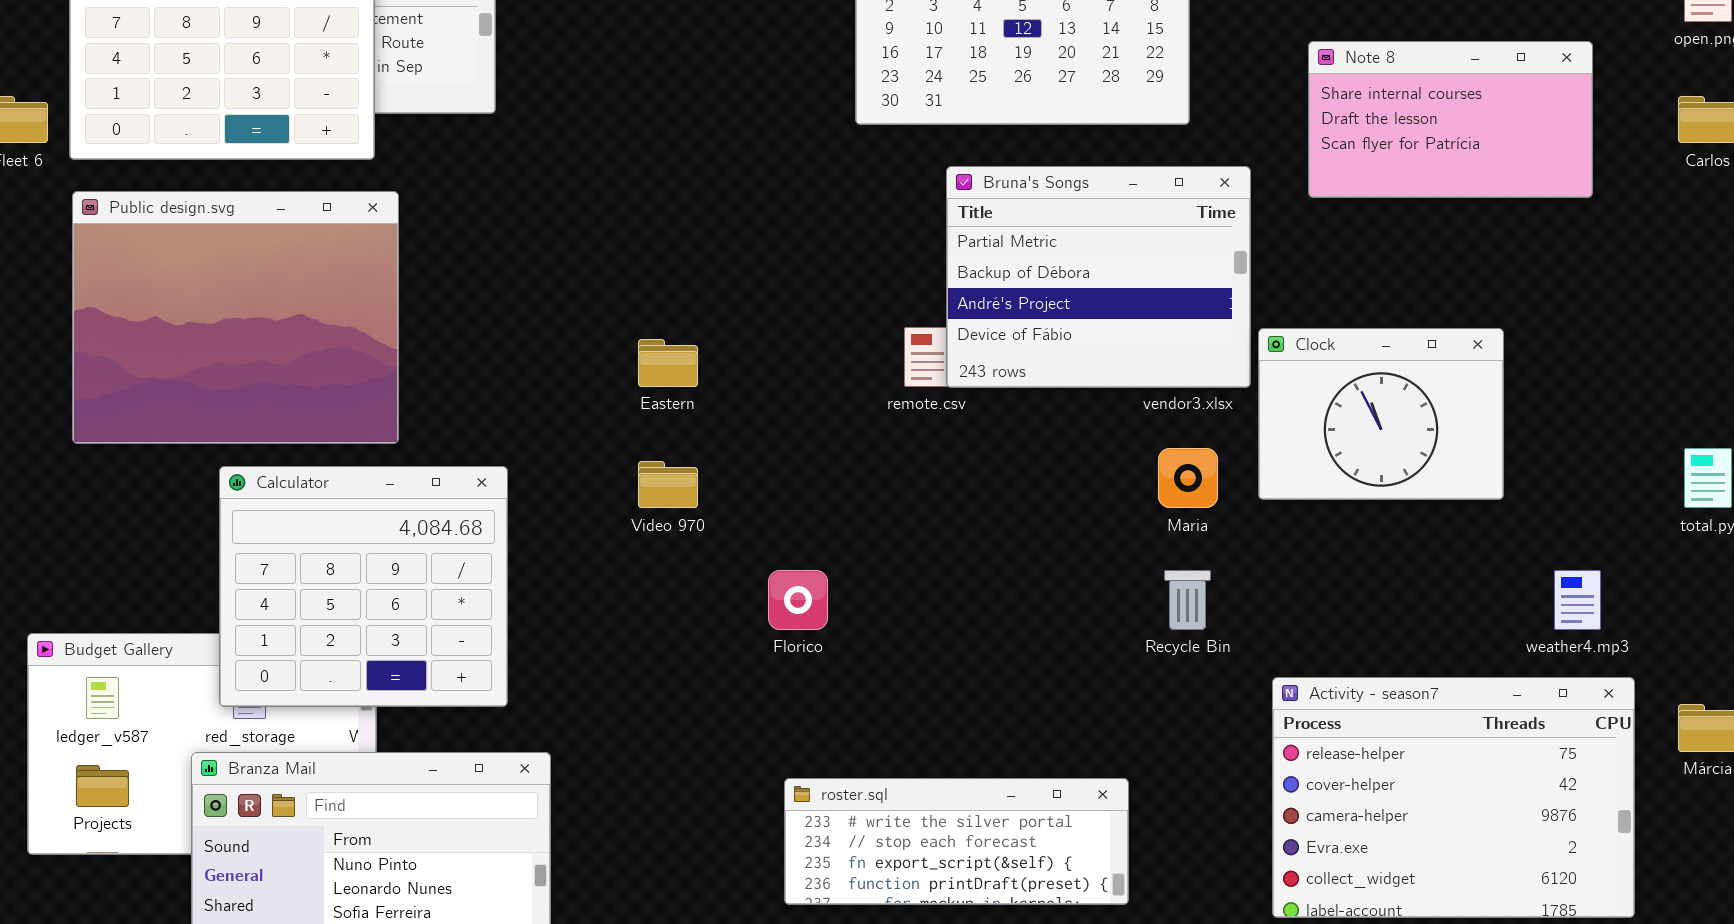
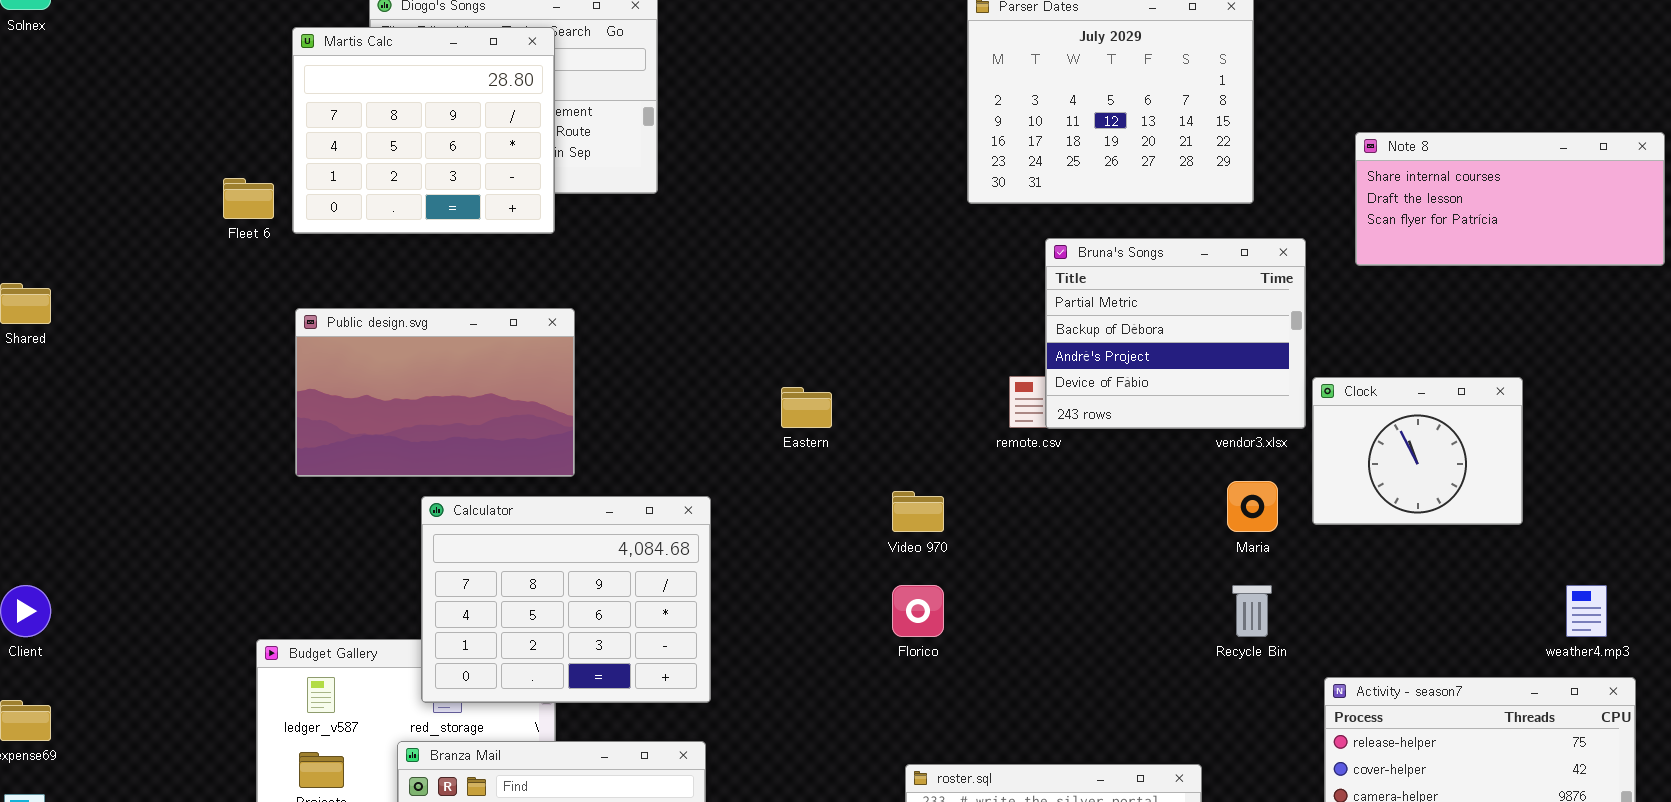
Note 8: [1308,41,1593,198] -> [1355,132,1665,266], resized
Public design.svg: [72,191,399,444] -> [295,308,575,477], resized
Video 970: [638,461,698,508] -> [892,491,944,532], moved
Calculator: [219,466,508,707] -> [421,496,711,703], resized

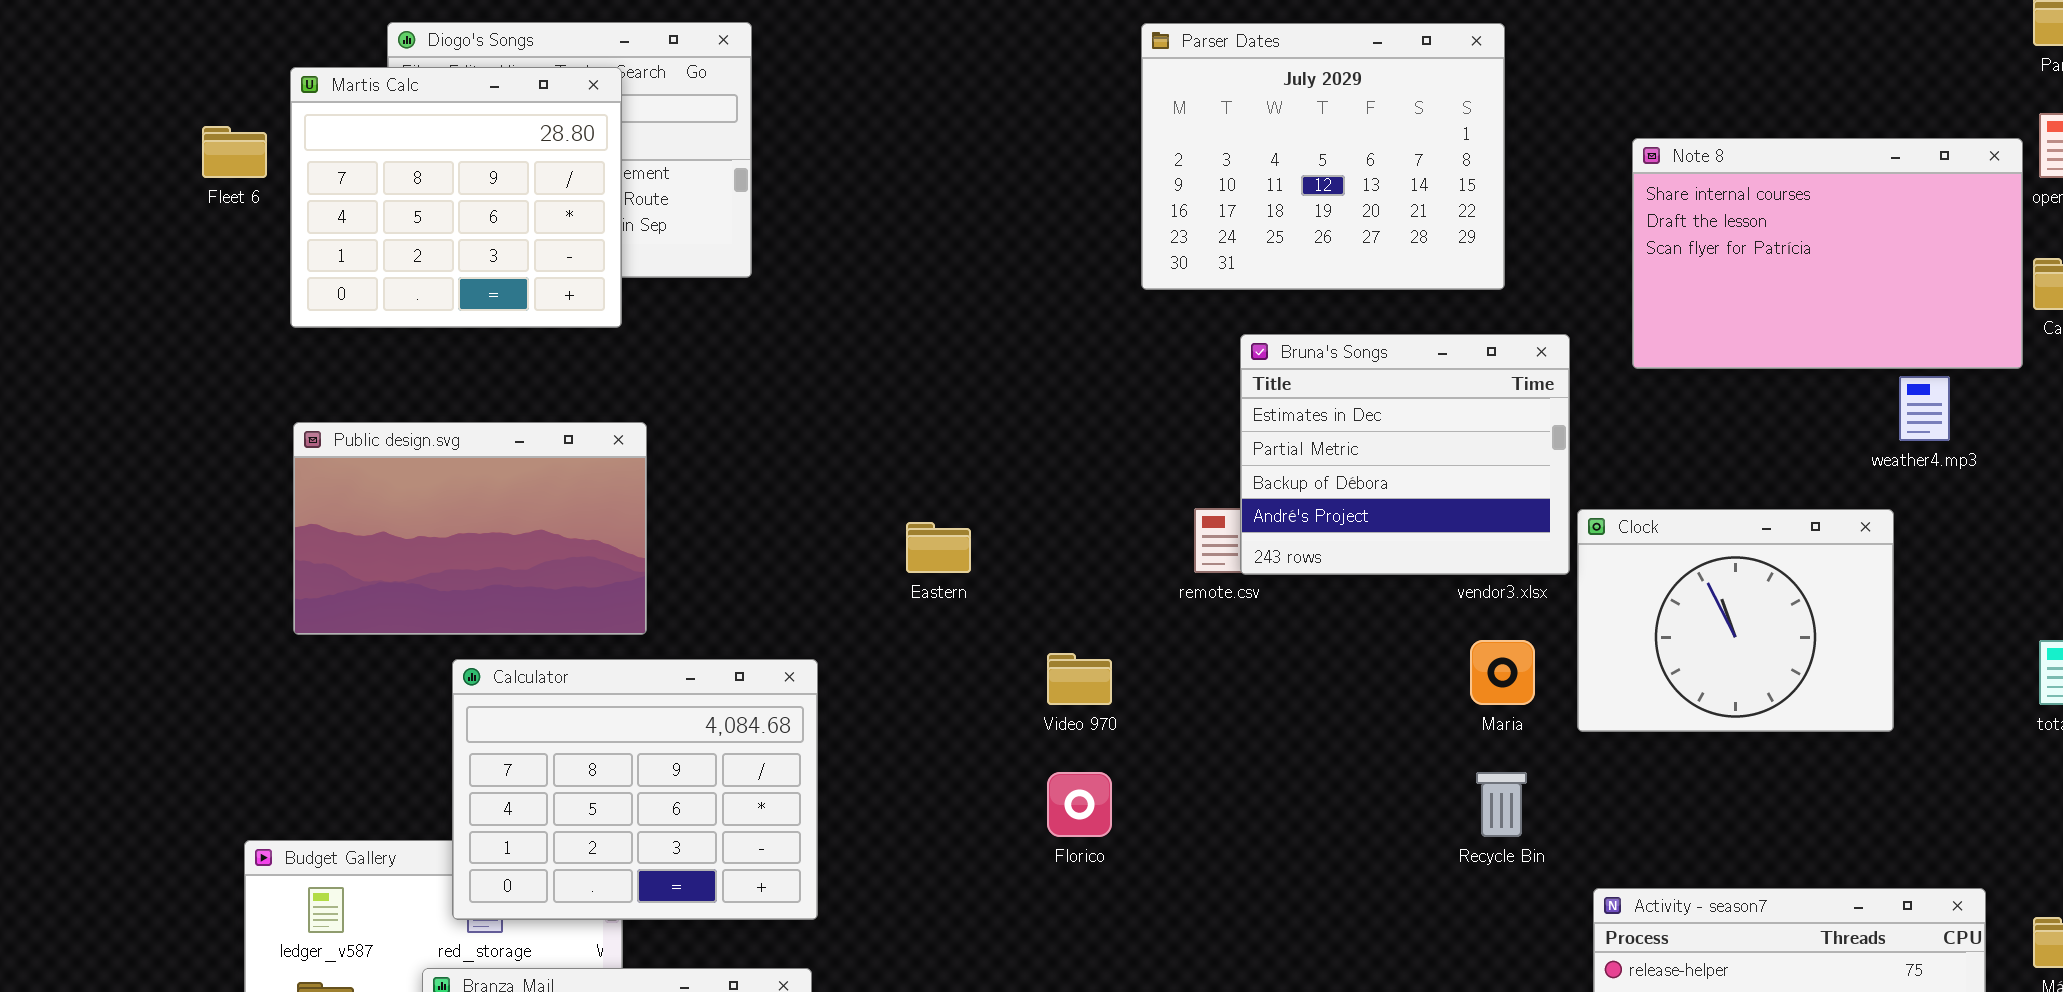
Note 8: [1355,132,1665,266] -> [1632,138,2023,369], resized
Fleet 6: [223,178,274,219] -> [202,126,267,178], moved
Bruna's Songs: [1045,238,1306,429] -> [1240,334,1570,575], scrolled up 1 row
Clock: [1312,377,1523,525] -> [1577,509,1894,732], resized
weather4.mp3: [1566,585,1607,637] -> [1899,376,1950,441], moved

